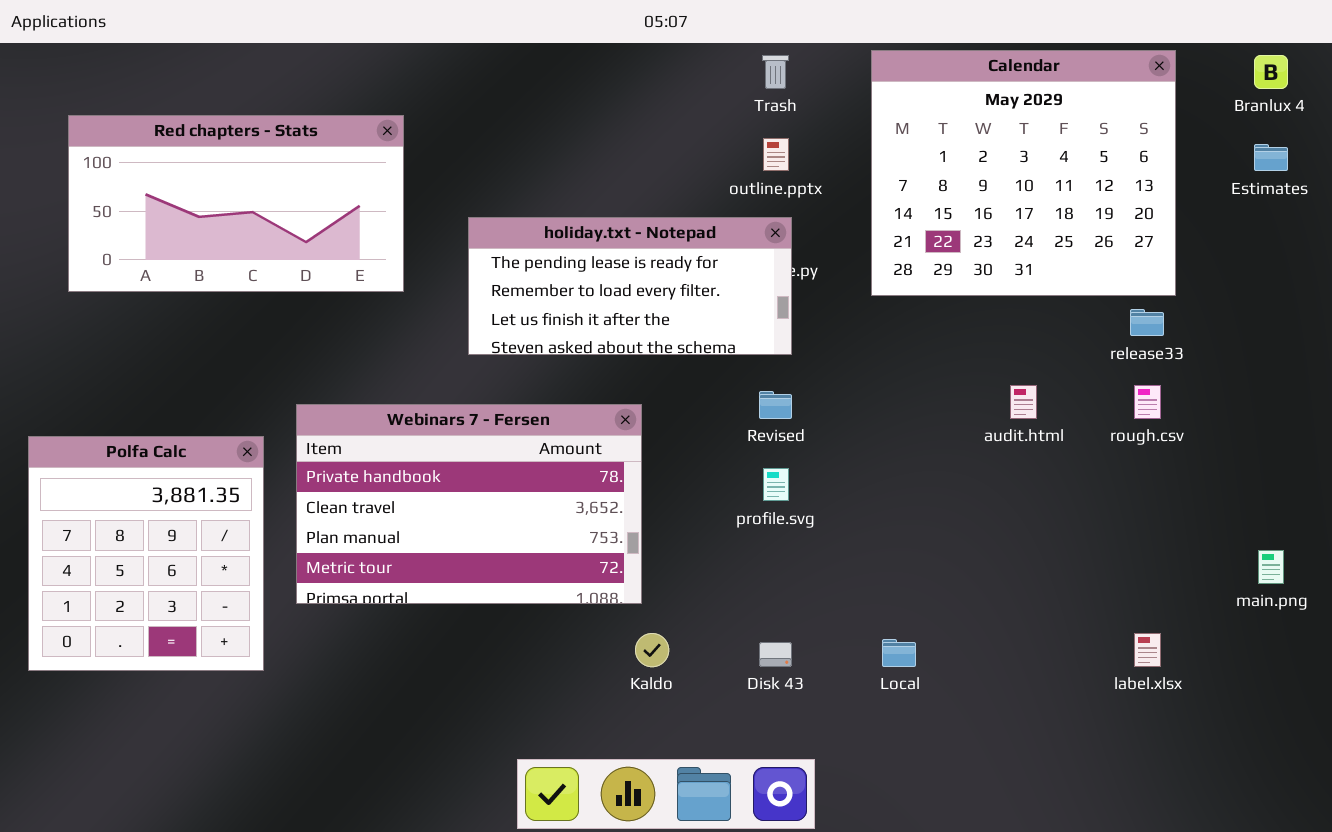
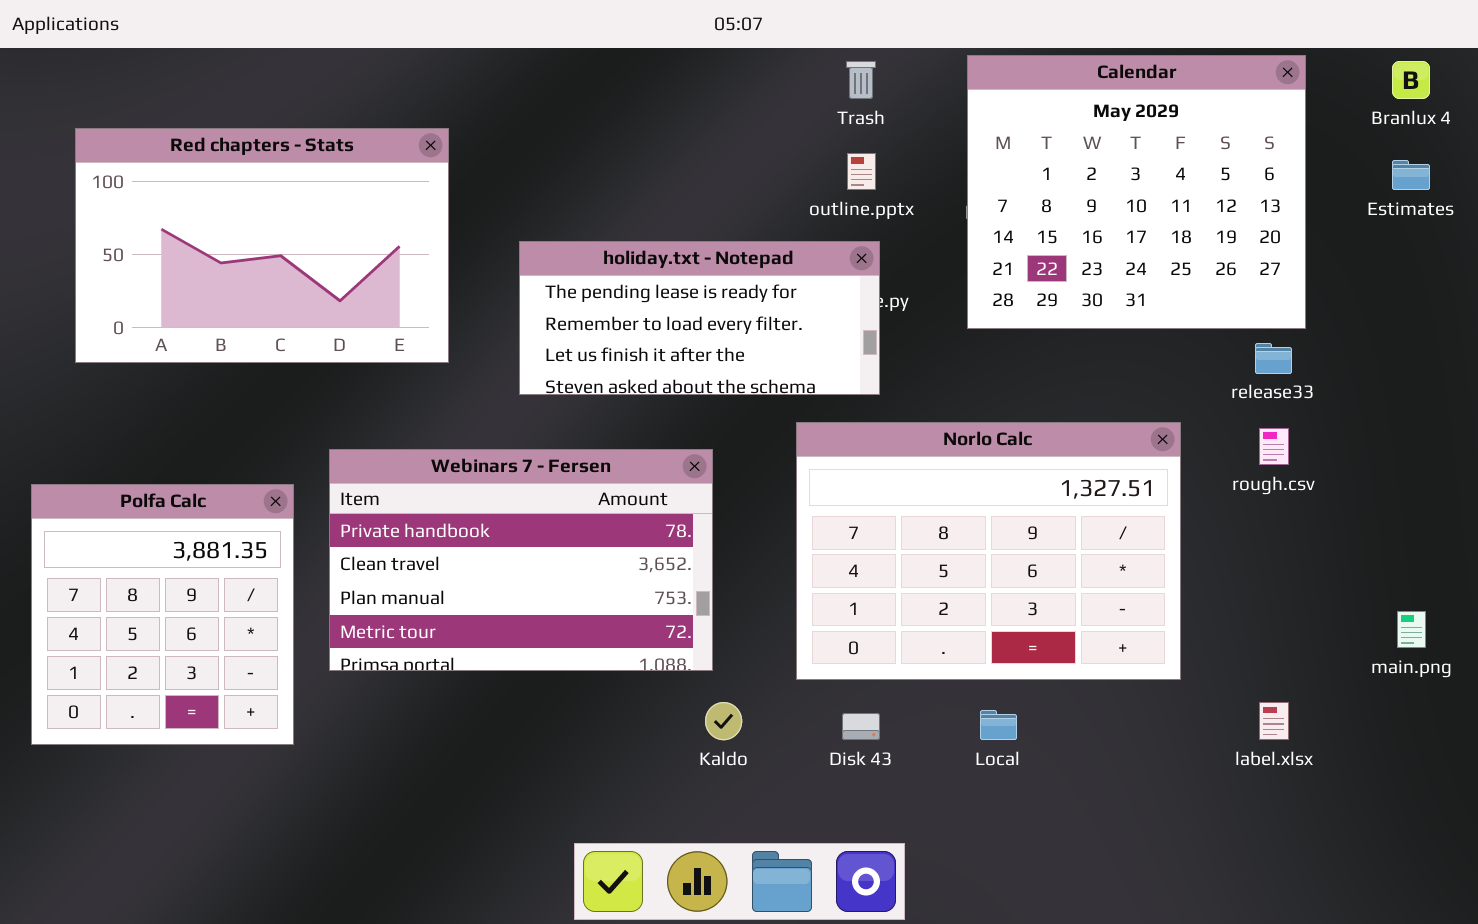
Red chapters - Stats: [68,115,404,292] -> [75,128,449,363], resized
Norlo Calc: none -> [796,422,1181,680], opened

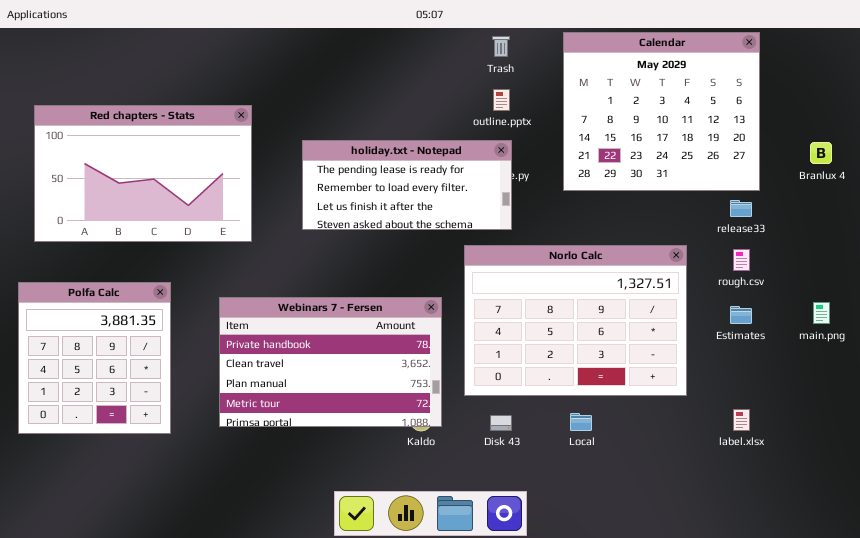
Branlux 4: [1392,61,1430,99] -> [810,142,832,164], moved
Red chapters - Stats: [75,128,449,363] -> [34,105,252,242], moved
Estimates: [1392,160,1430,190] -> [730,306,752,324], moved
Webinars 7 - Fersen: [329,449,713,671] -> [219,297,442,427], moved
main.png: [1397,611,1426,648] -> [813,302,830,324], moved

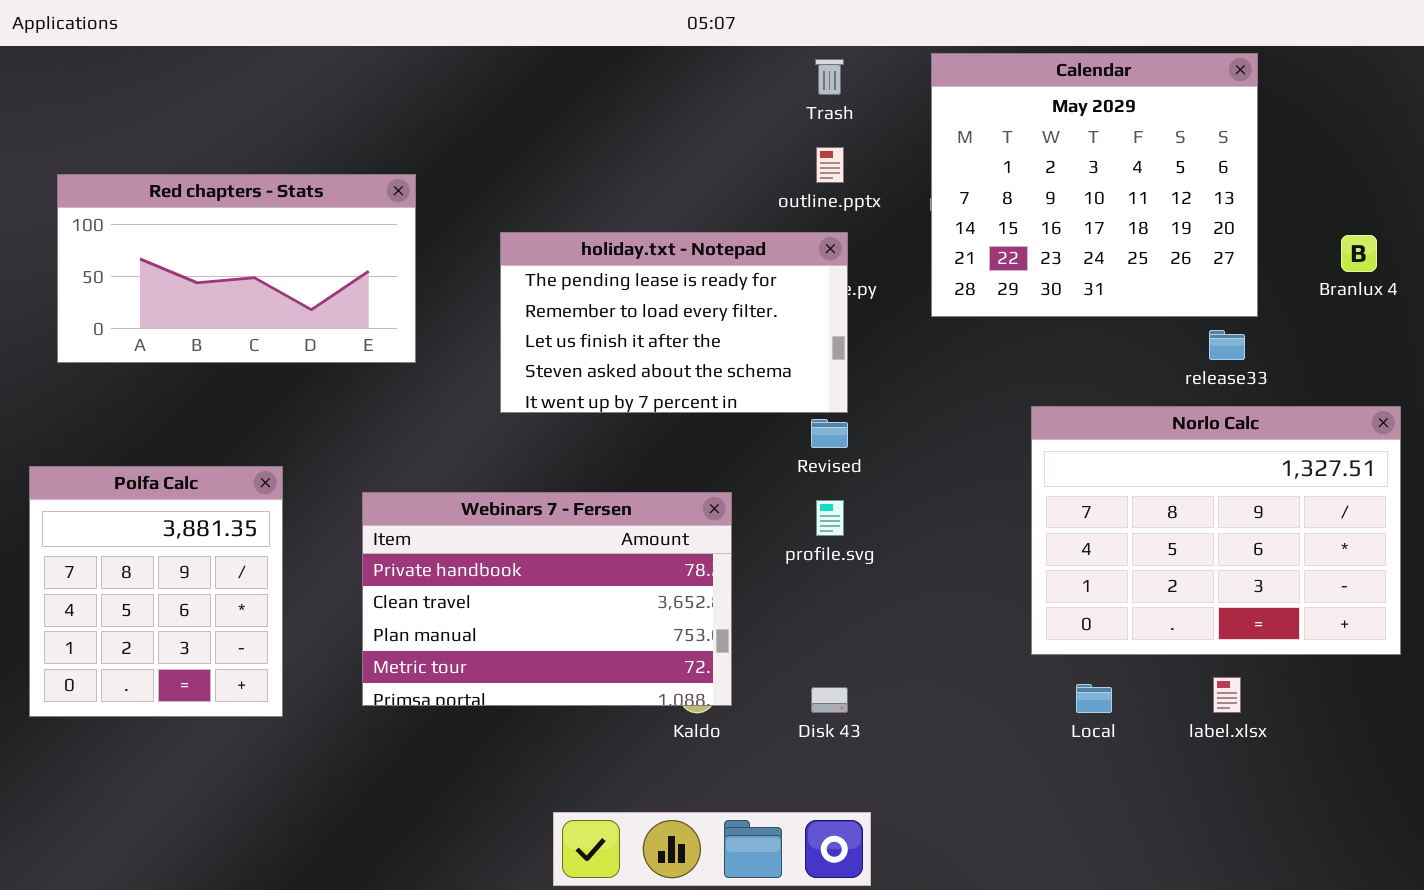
Red chapters - Stats: [34,105,252,242] -> [57,174,416,363], resized
holiday.txt - Notepad: [302,140,512,230] -> [500,232,848,413], resized
Norlo Calc: [464,245,687,396] -> [1031,406,1401,655], moved
Local: [570,413,592,431] -> [1076,684,1112,713], moved

